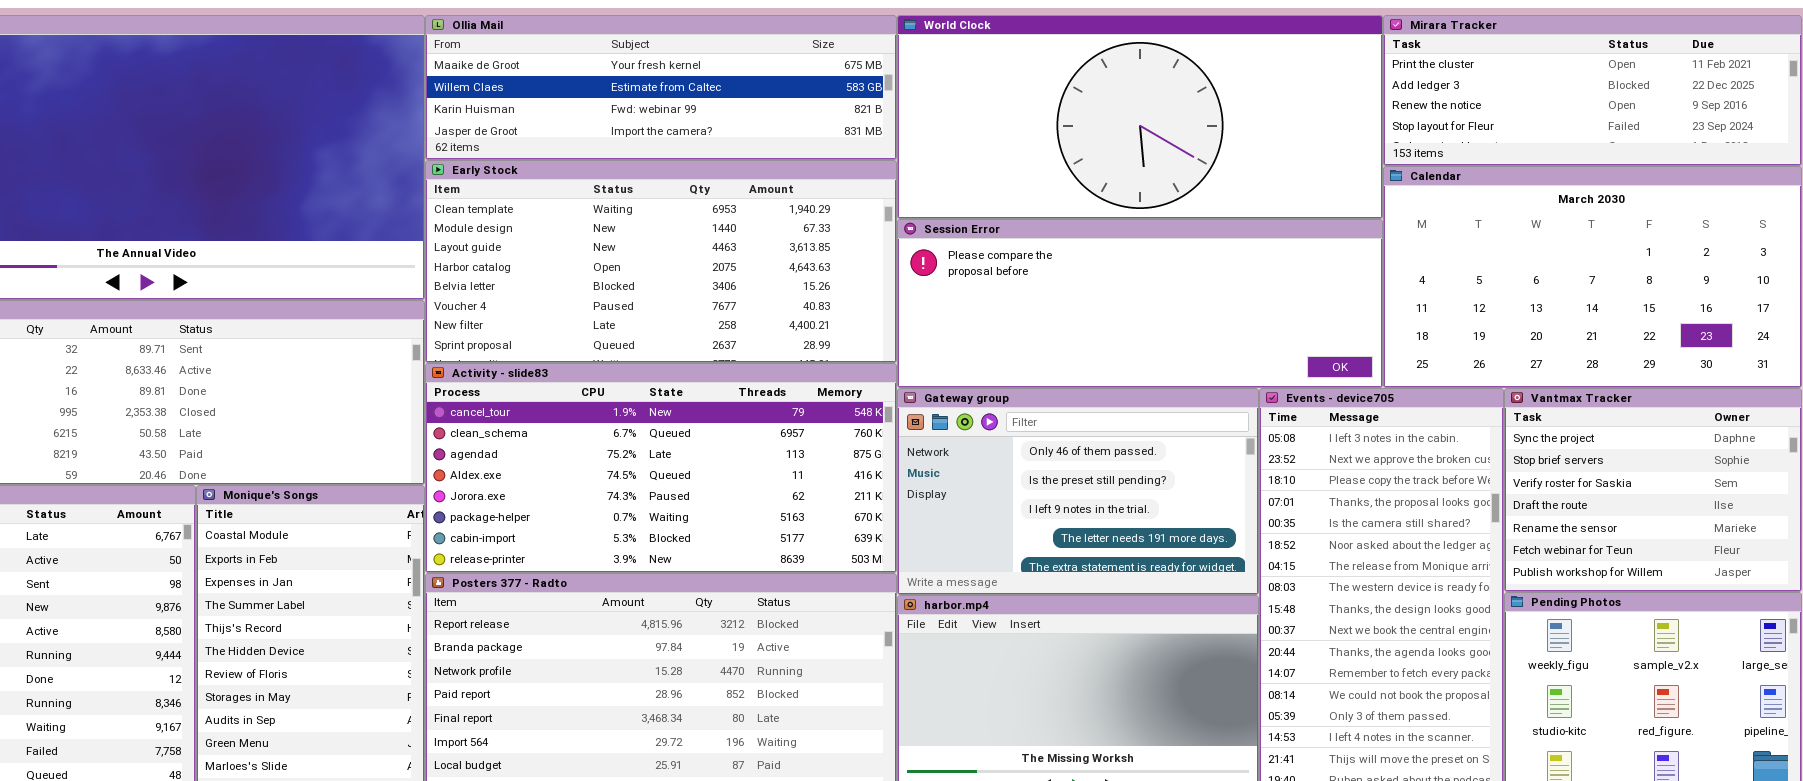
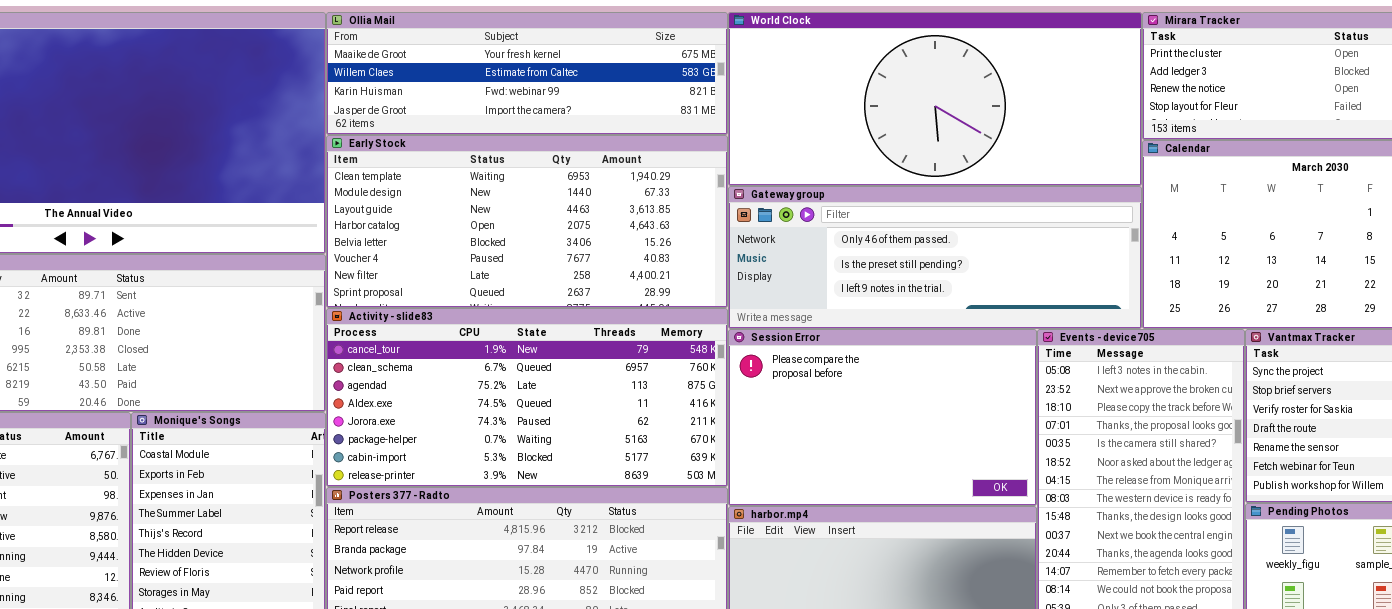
Session Error: [897,219,1383,388] -> [728,329,1037,506], moved, resized
Gateway group: [897,388,1259,595] -> [728,186,1142,329], moved, resized

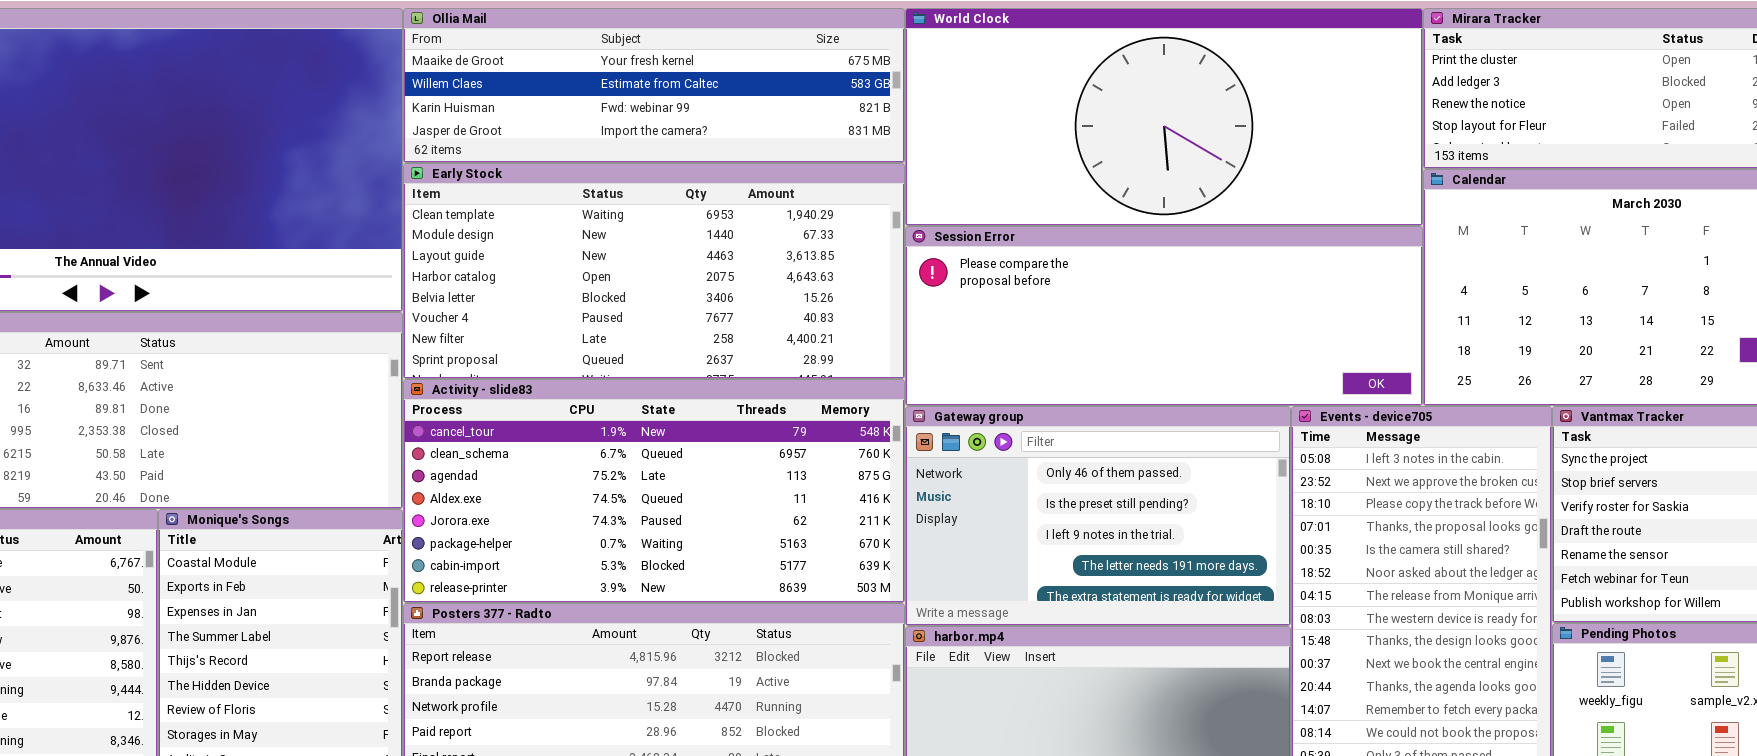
Gateway group: [728,186,1142,329] -> [905,406,1291,626], moved, resized
Session Error: [728,329,1037,506] -> [905,226,1423,406], moved, resized

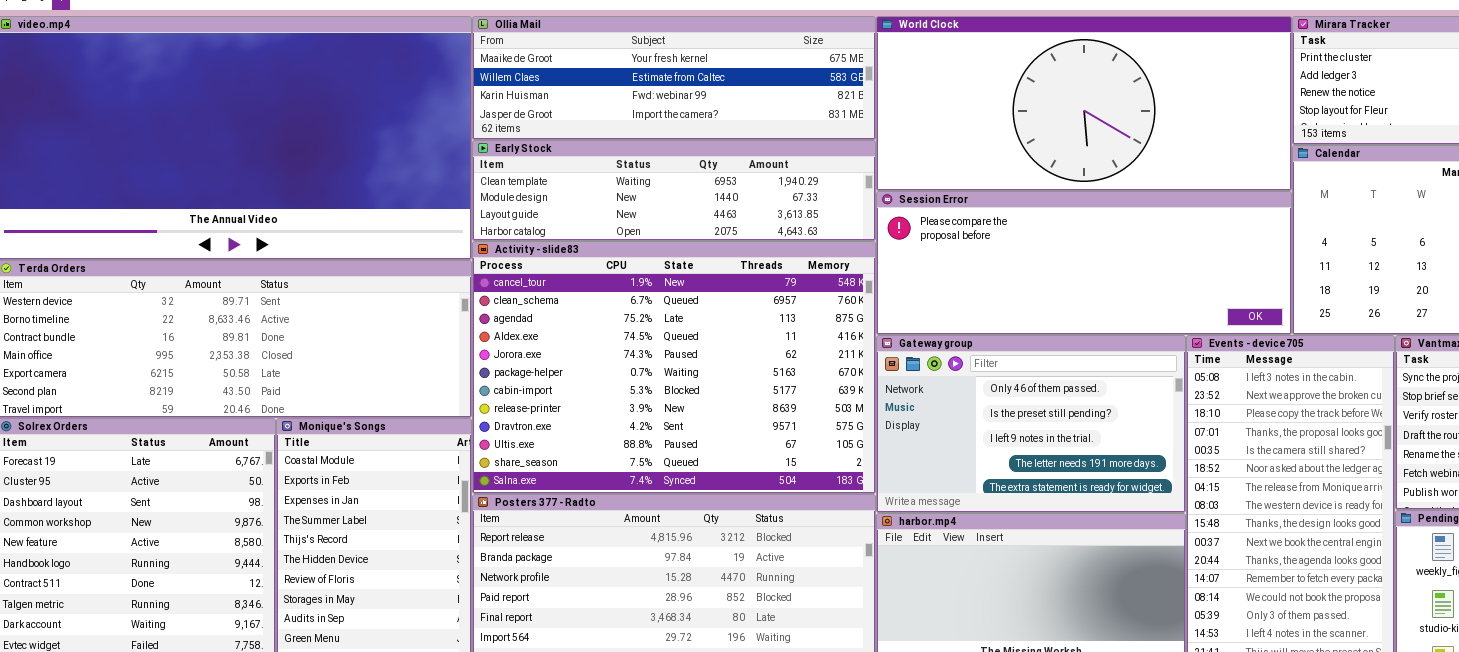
Early Stock: [403,163,905,379] -> [472,140,876,241], resized
Activity - slide83: [403,379,905,603] -> [472,241,876,494], resized

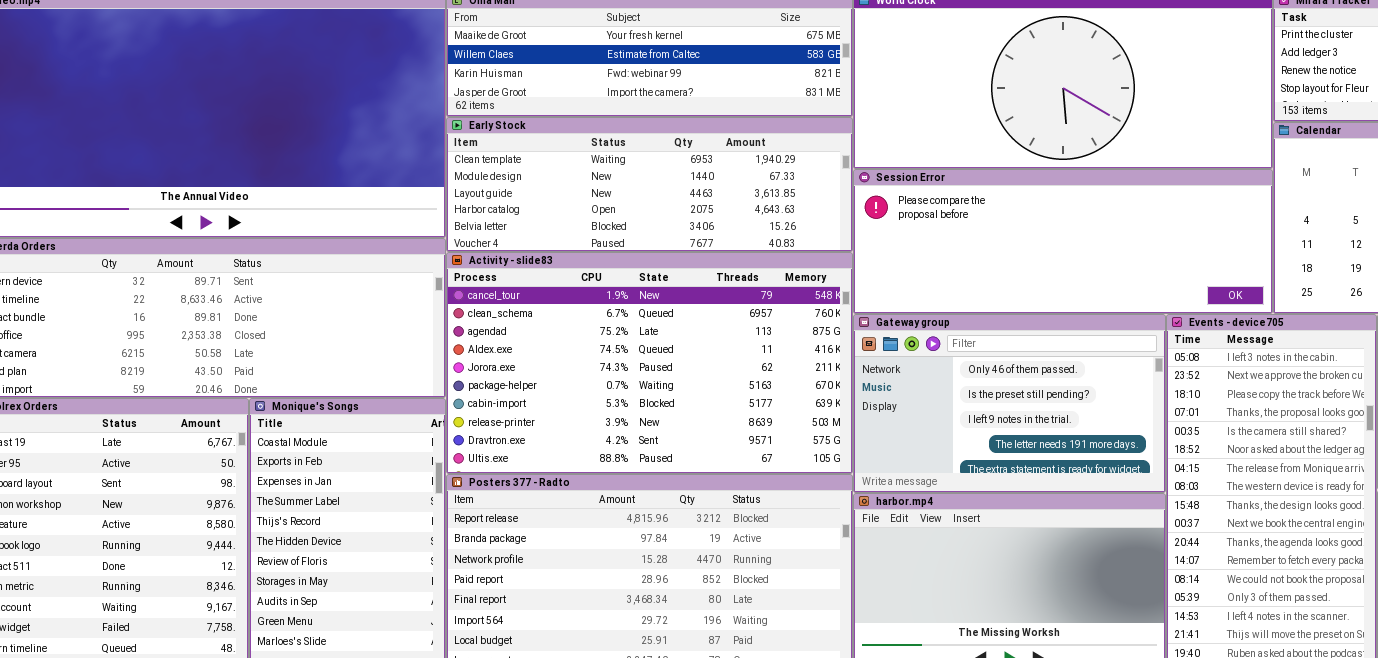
Early Stock: [472,140,876,241] -> [446,117,853,252], resized
Activity - slide83: [472,241,876,494] -> [446,252,853,474], resized

